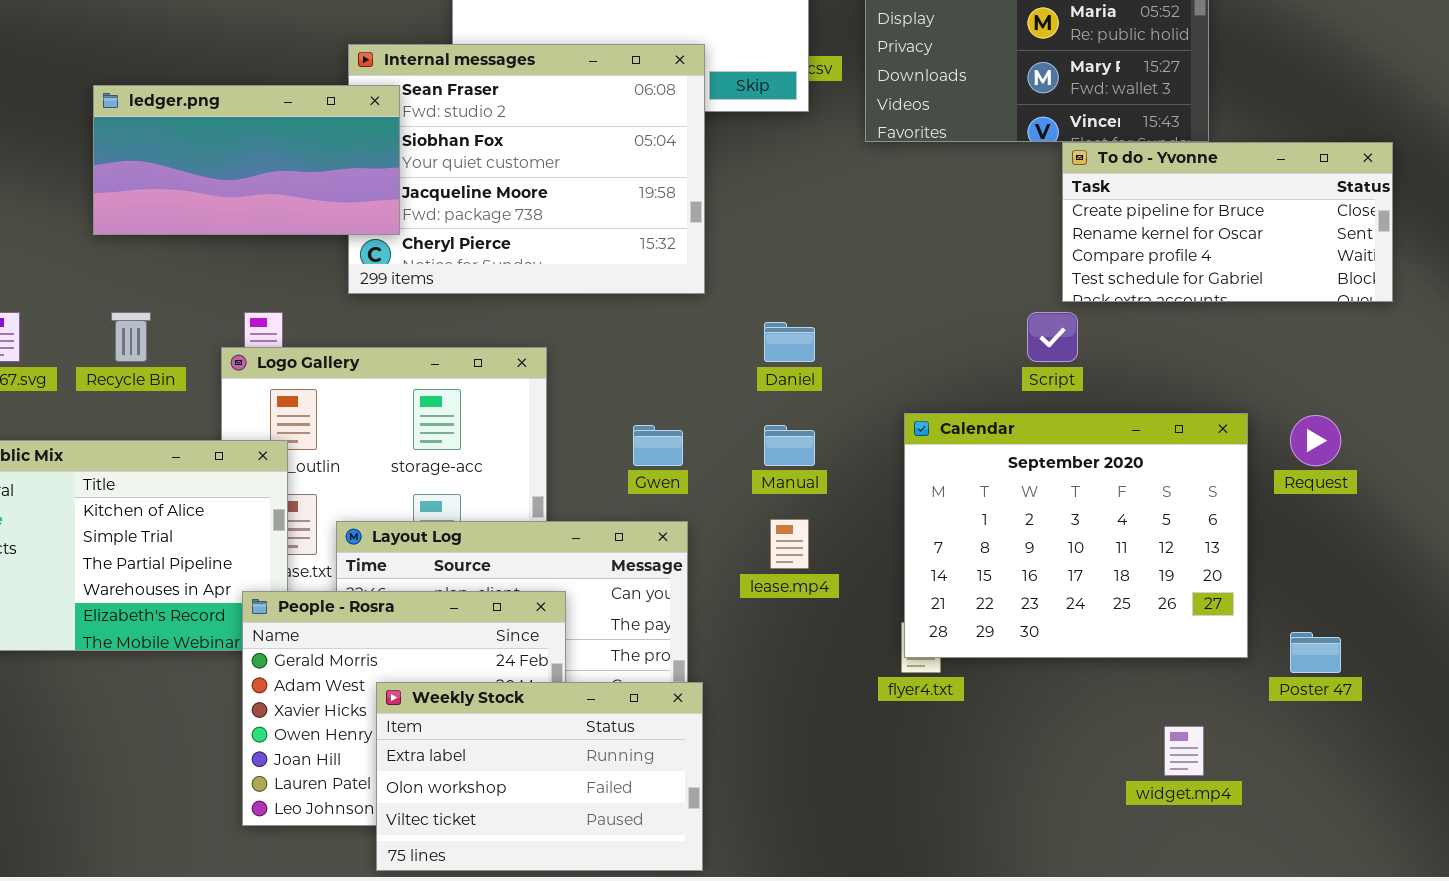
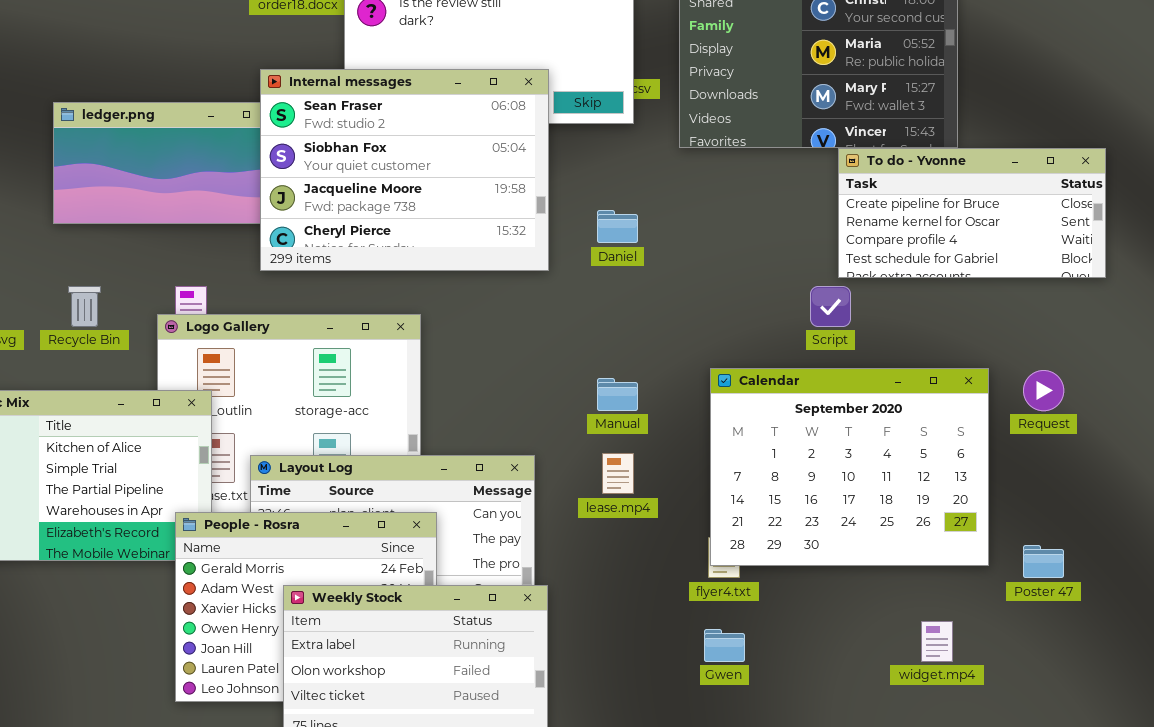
Internal messages: [348,44,705,294] -> [260,69,549,271], raised
Daniel: [764,322,815,362] -> [597,210,638,243], moved
Gwen: [633,425,683,466] -> [704,629,745,662], moved

